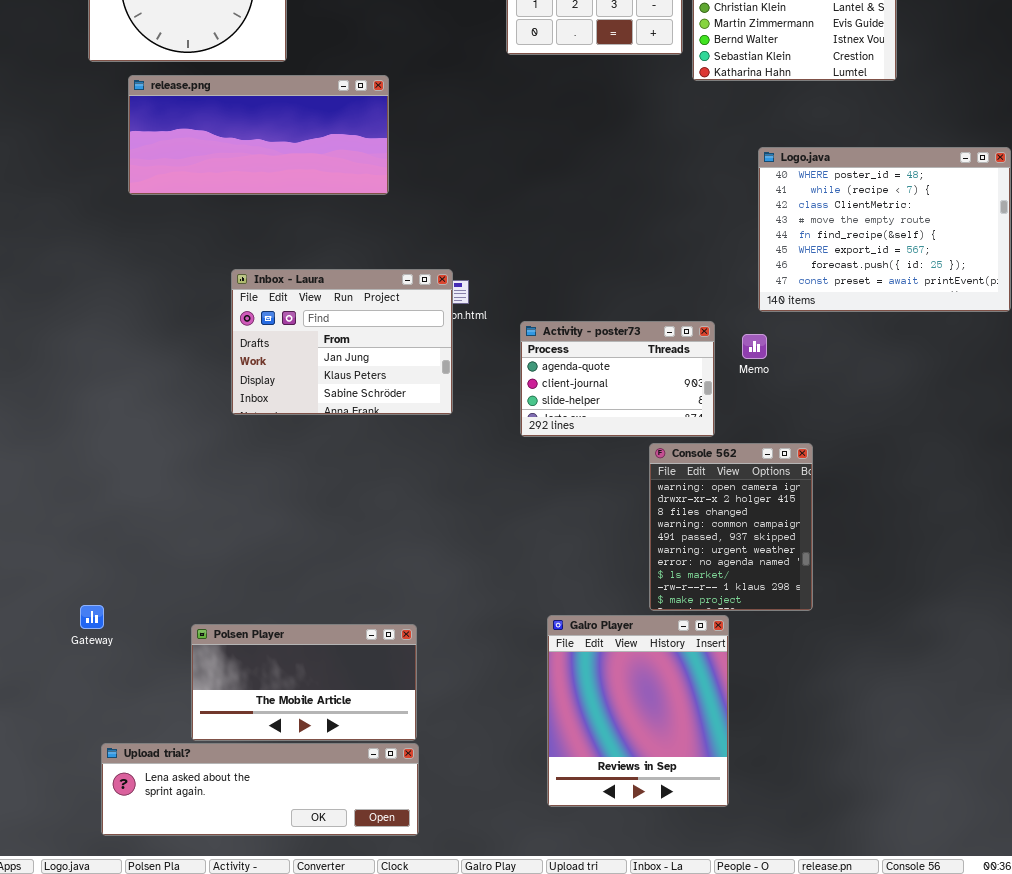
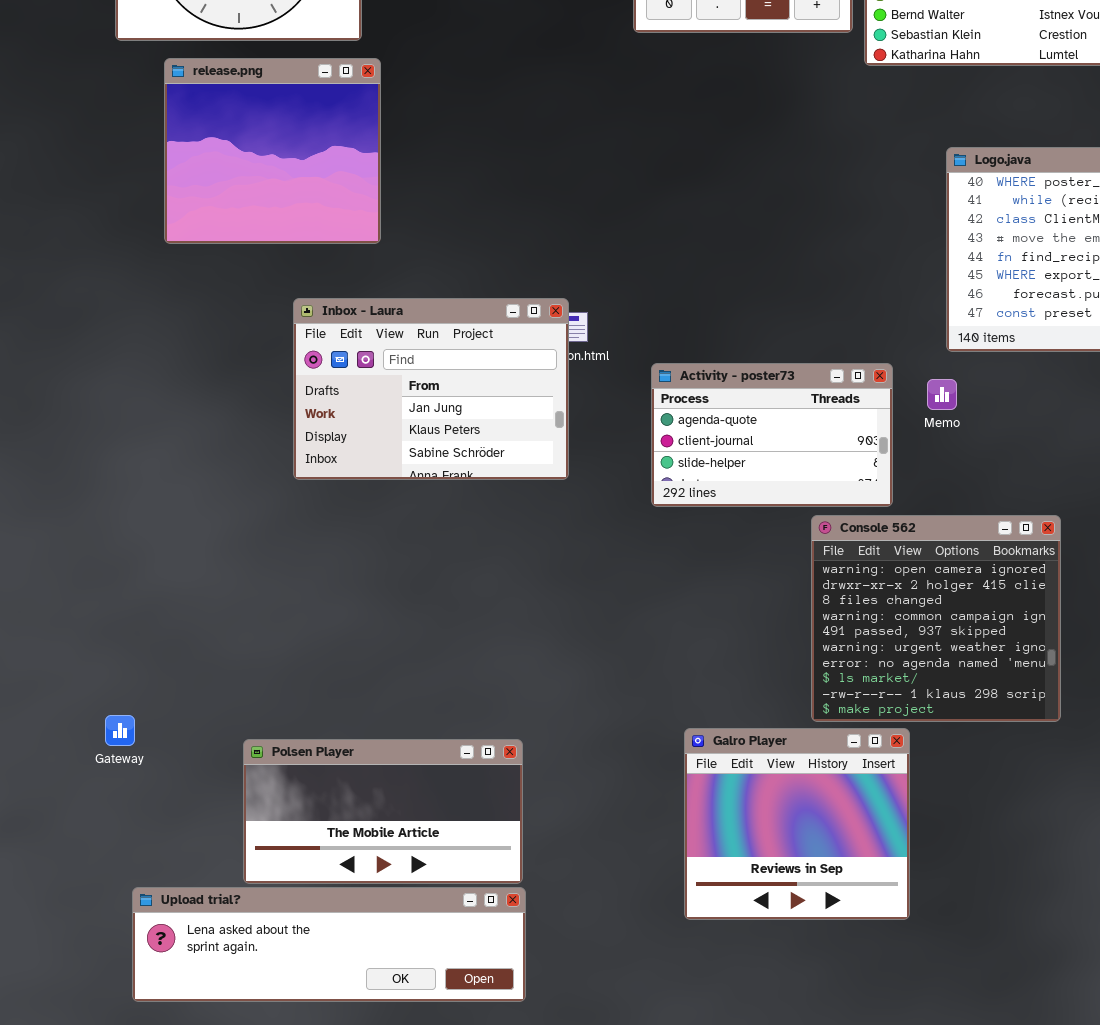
release.png: [128,75,389,195] -> [164,58,381,244], resized
Console 562: [649,443,813,611] -> [811,515,1061,722], resized
Galro Player: [547,615,729,807] -> [684,728,910,920], resized

